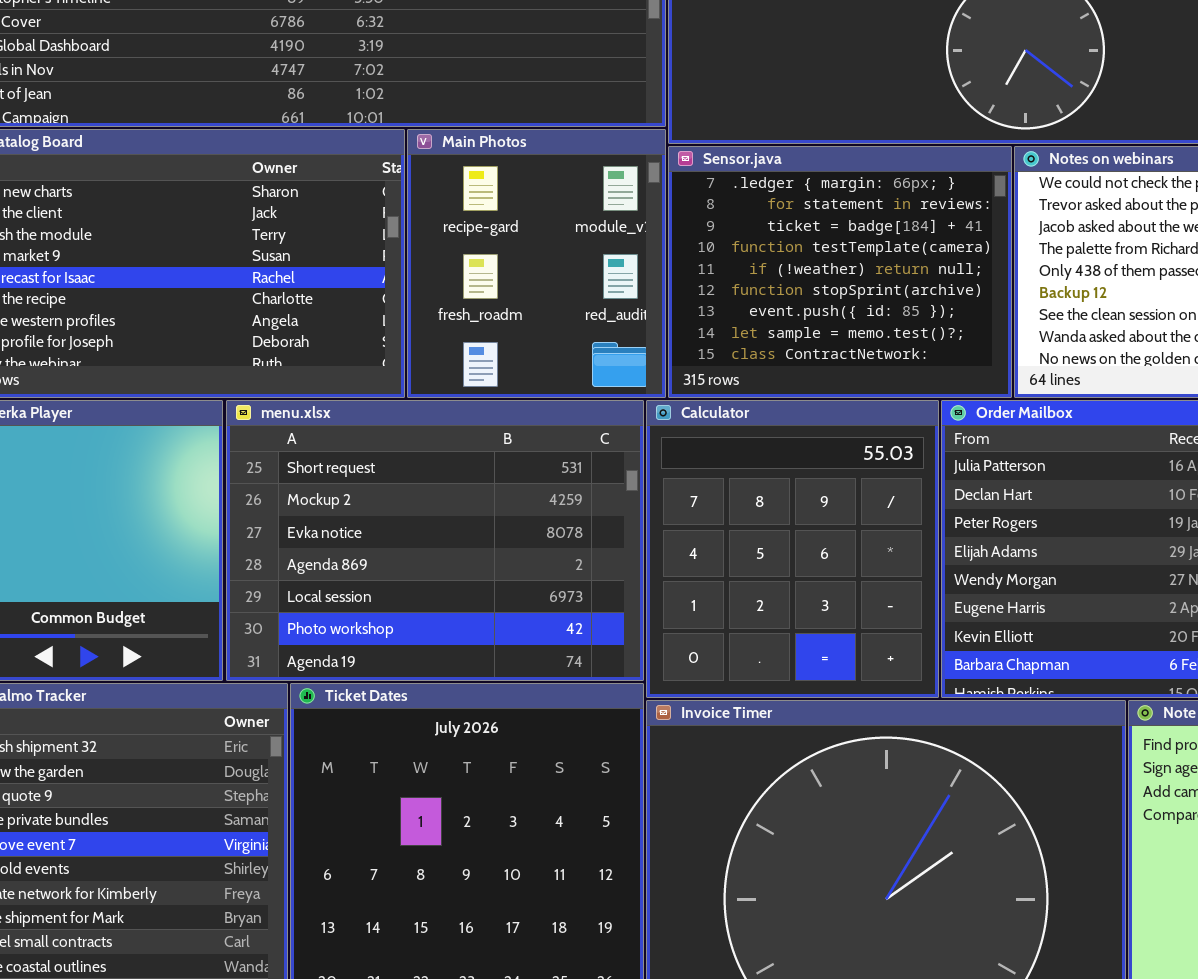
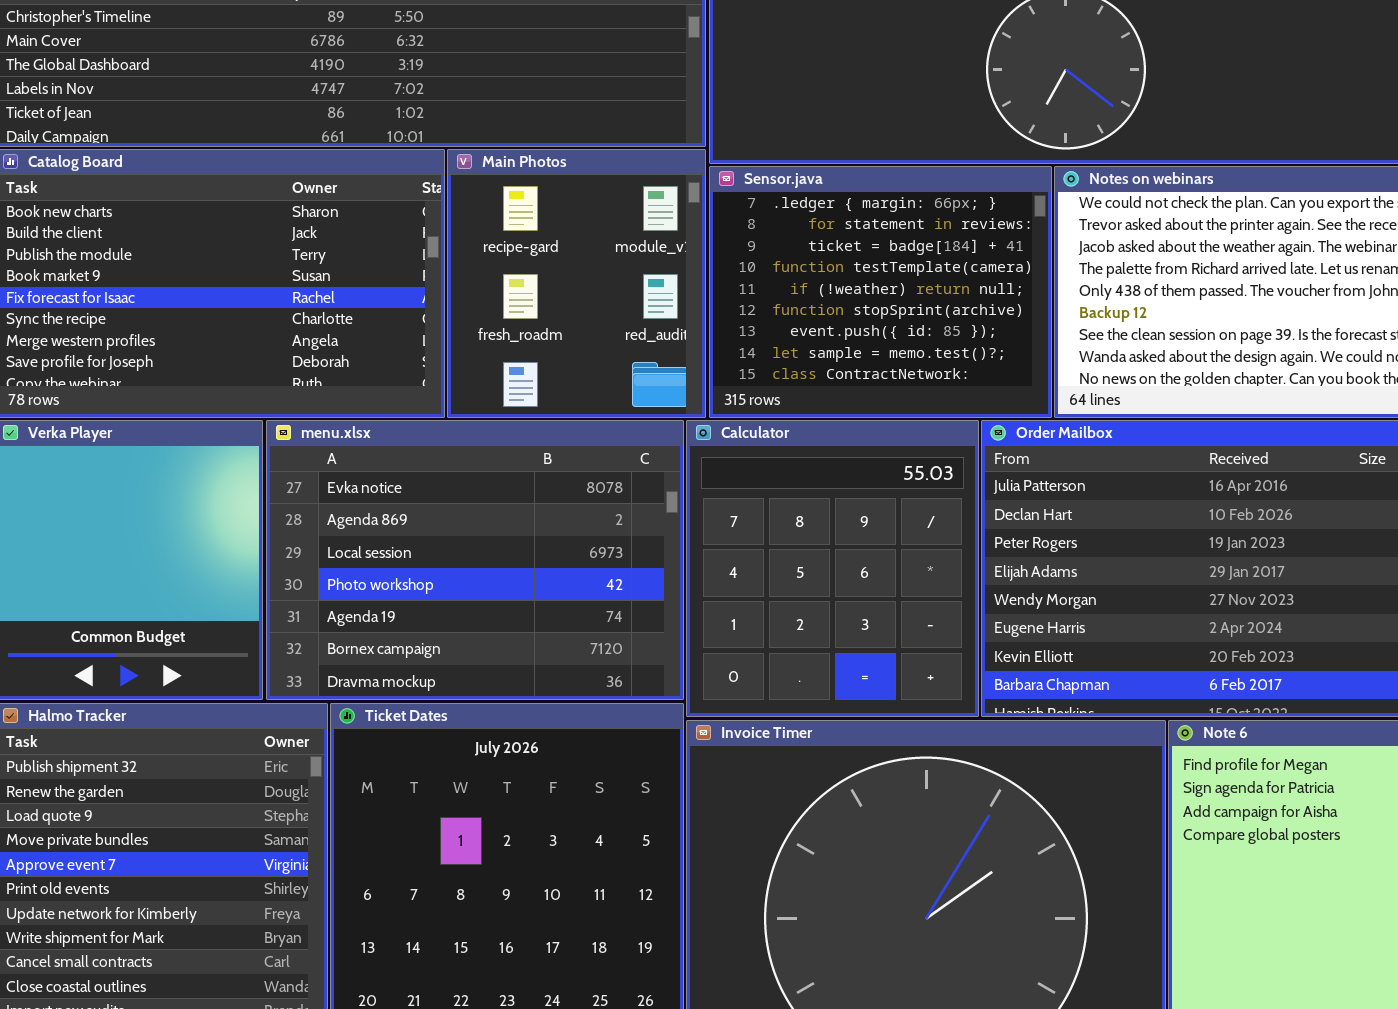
menu.xlsx: [226,400,644,681] -> [266,420,684,700], scrolled down 2 rows

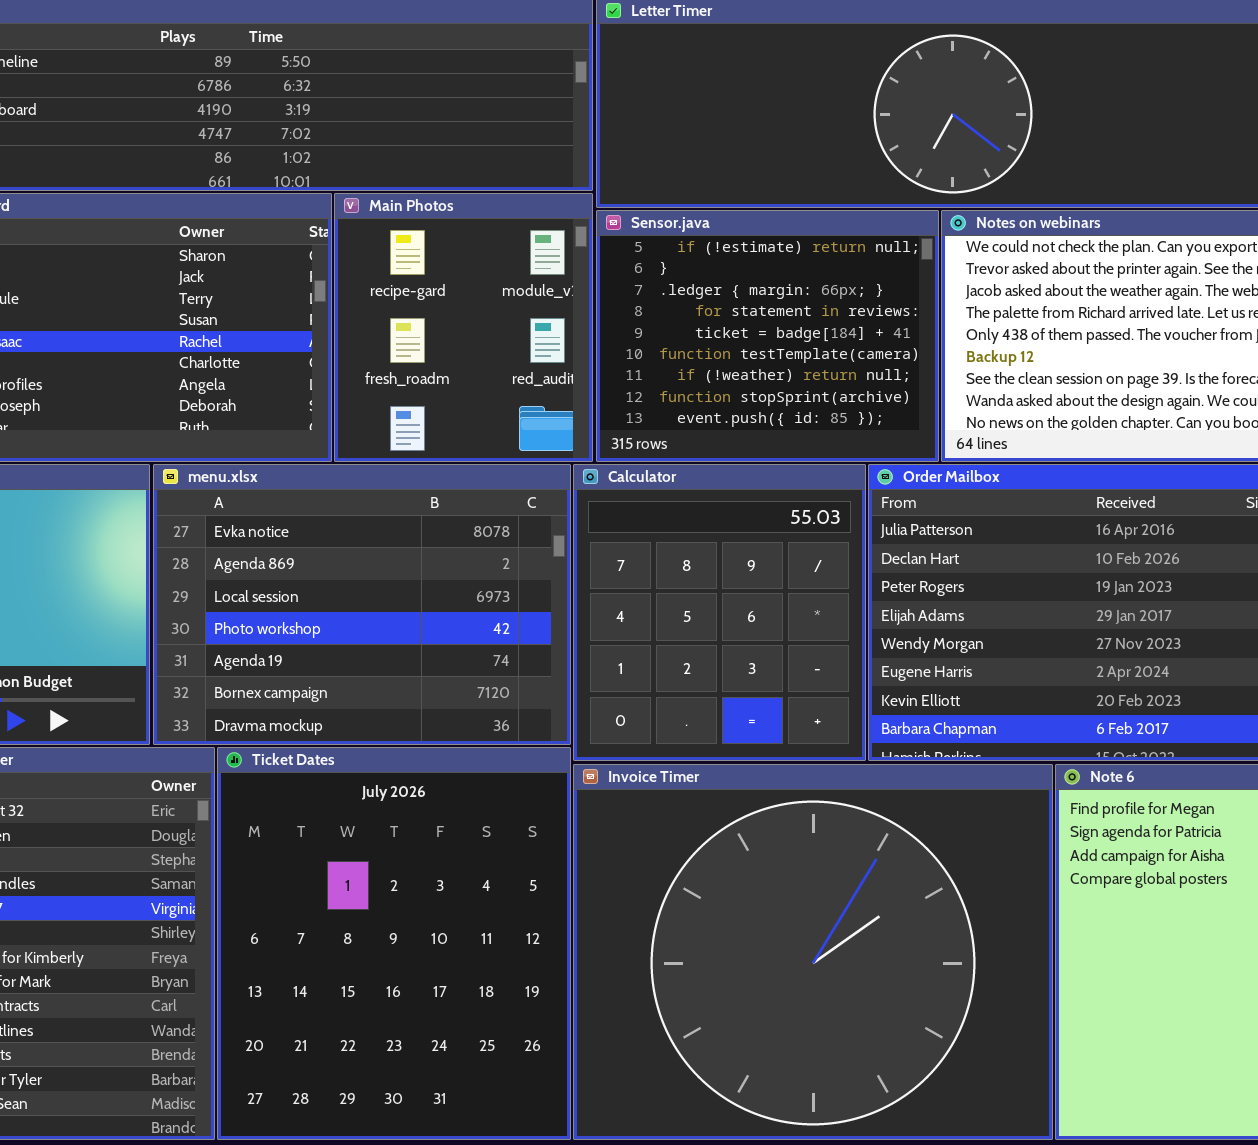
Sensor.java: [709,166,1052,418] -> [596,210,939,462], scrolled up 2 rows

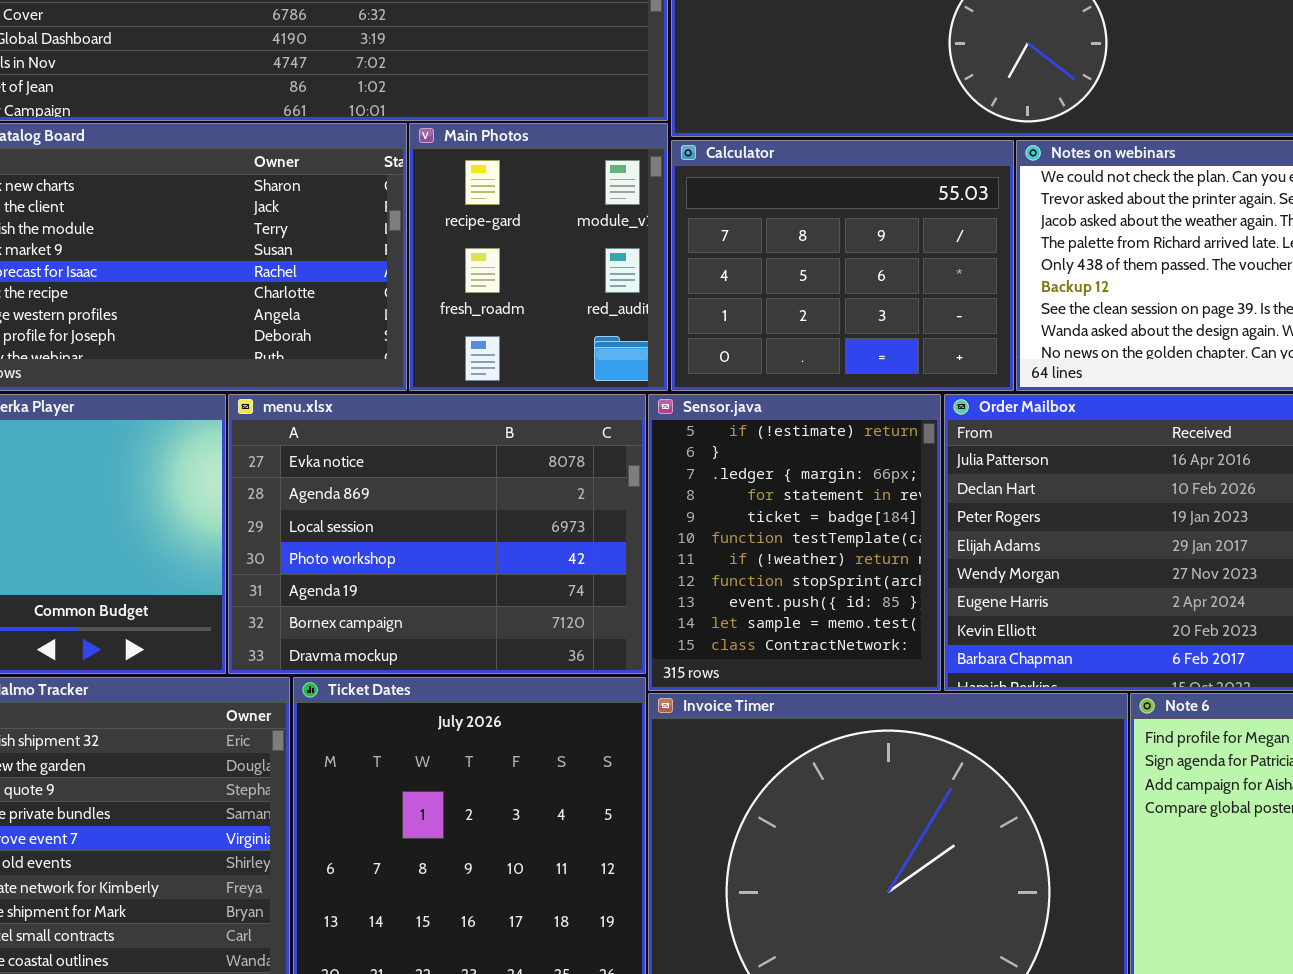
Sensor.java: [596,210,939,462] -> [648,394,941,691], moved, resized
Calculator: [573,464,866,761] -> [671,140,1014,391], moved, resized

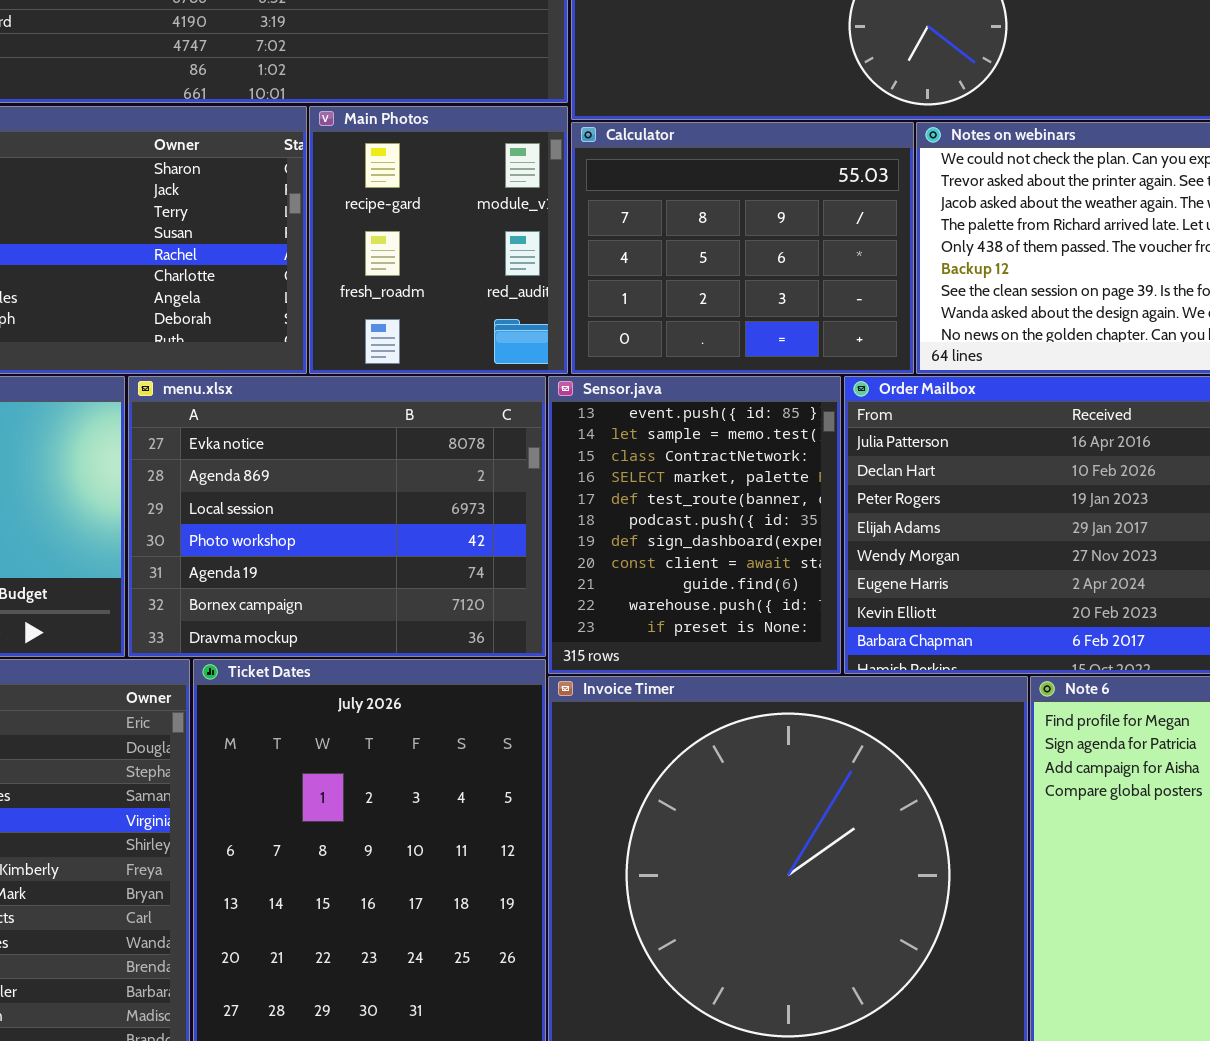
Sensor.java: [648,394,941,691] -> [548,376,841,674], scrolled down 8 rows

